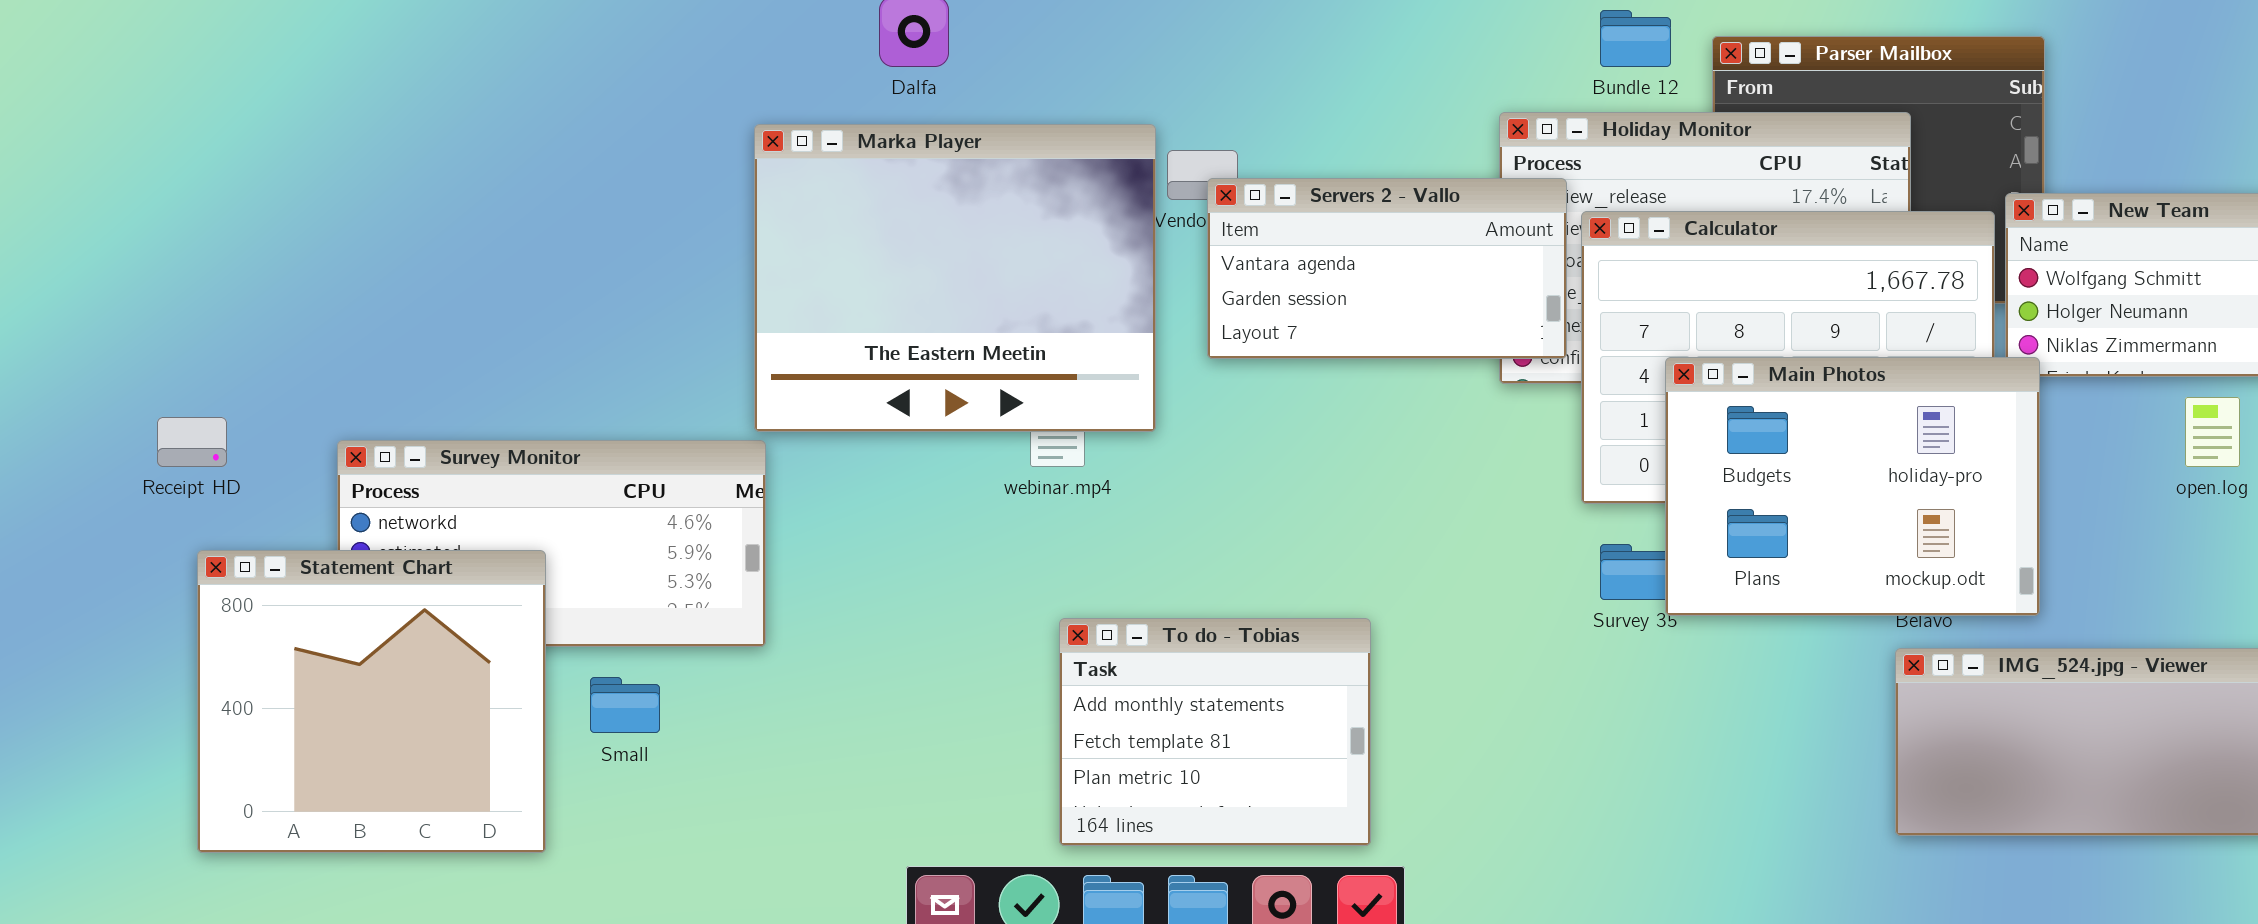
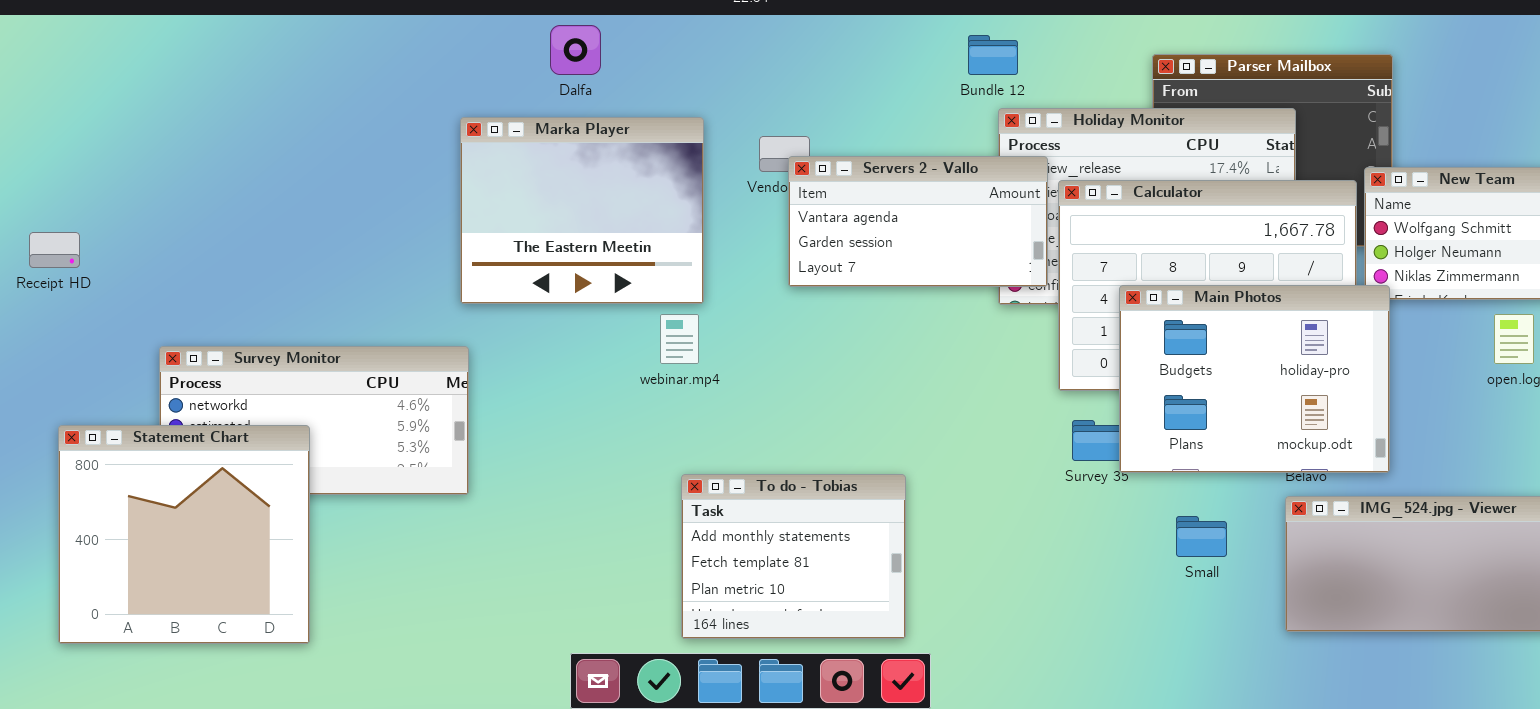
Bundle 12: [1600,10,1671,67] -> [968,35,1018,75], moved
Marka Player: [754,124,1156,432] -> [460,117,704,304], resized
Receipt HD: [157,417,227,467] -> [29,232,80,268], moved
Small: [590,677,660,733] -> [1176,516,1227,557], moved

